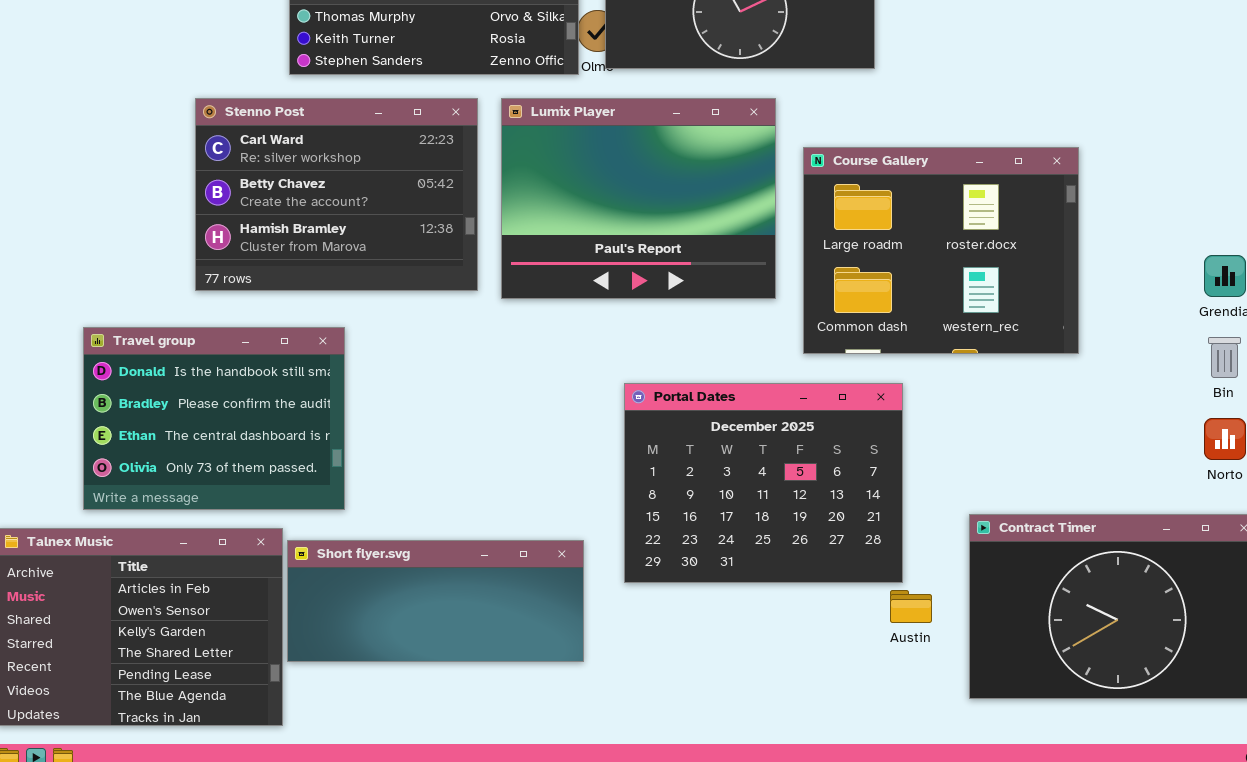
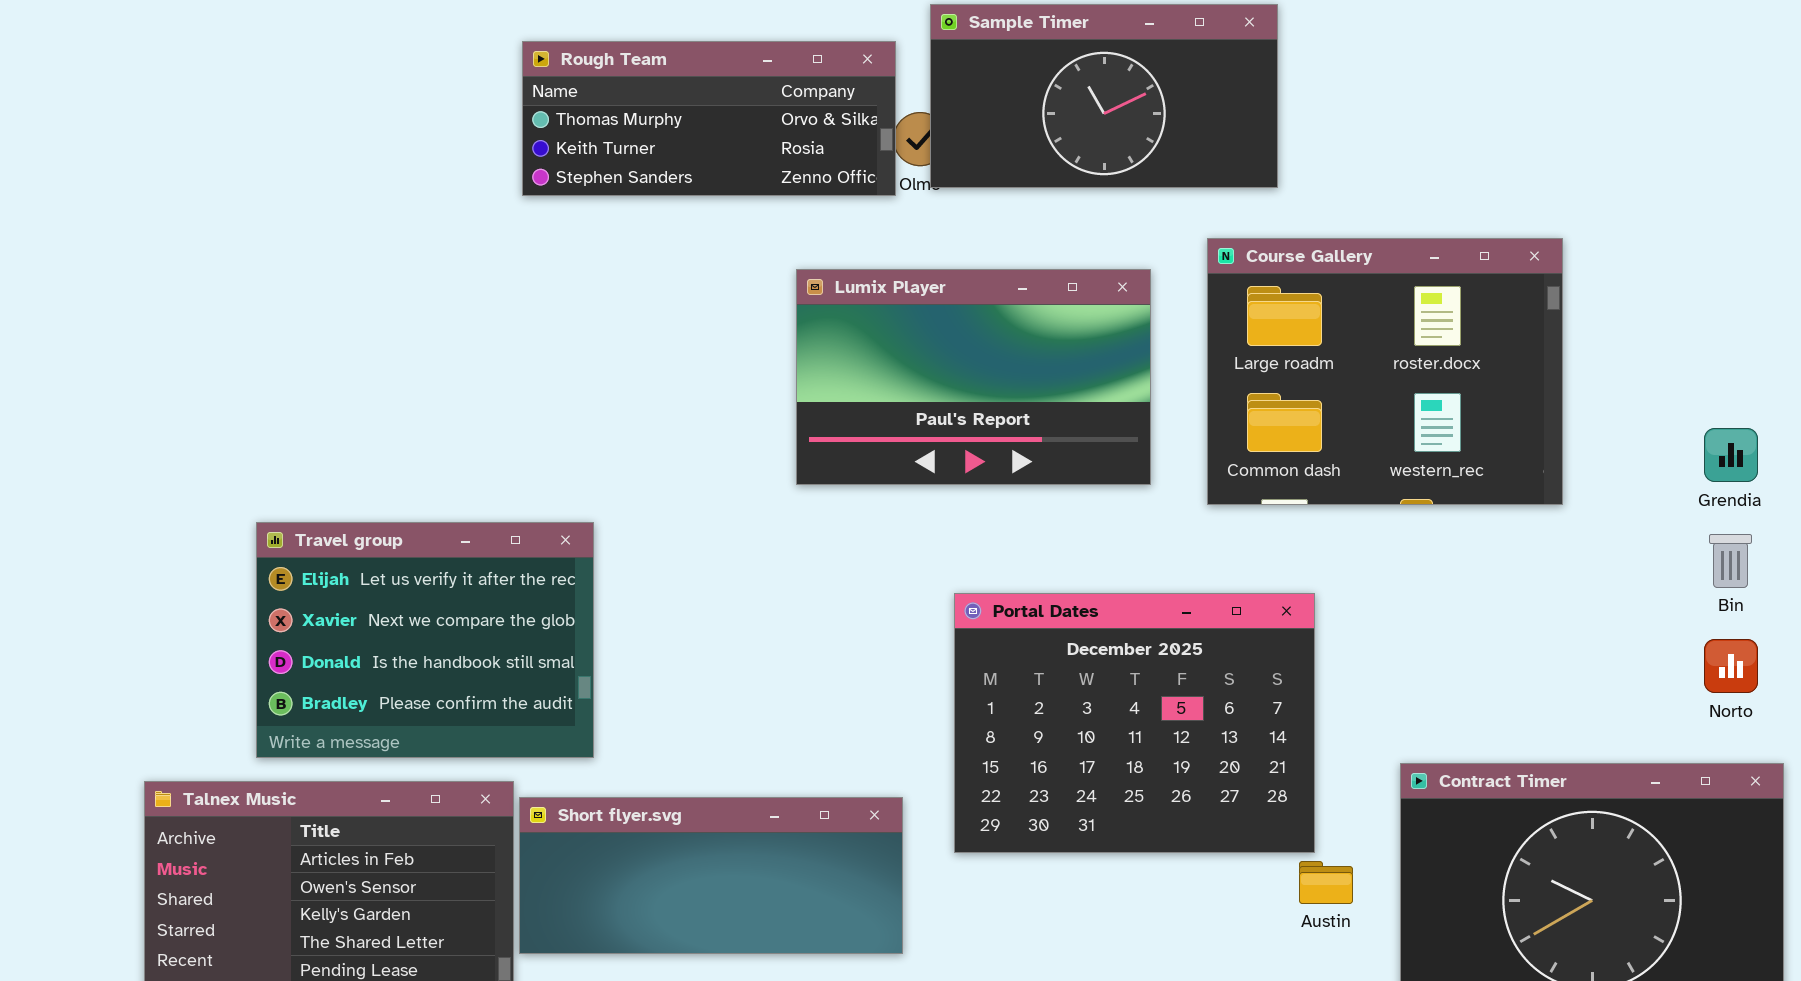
Stenno Post: [195,98,478,291] -> none, closed
Lumix Player: [501,98,776,299] -> [796,269,1151,485], resized
Course Gallery: [803,147,1079,354] -> [1207,238,1563,505], moved
Travel group: [83,327,345,510] -> [256,522,594,758], scrolled up 2 rows

